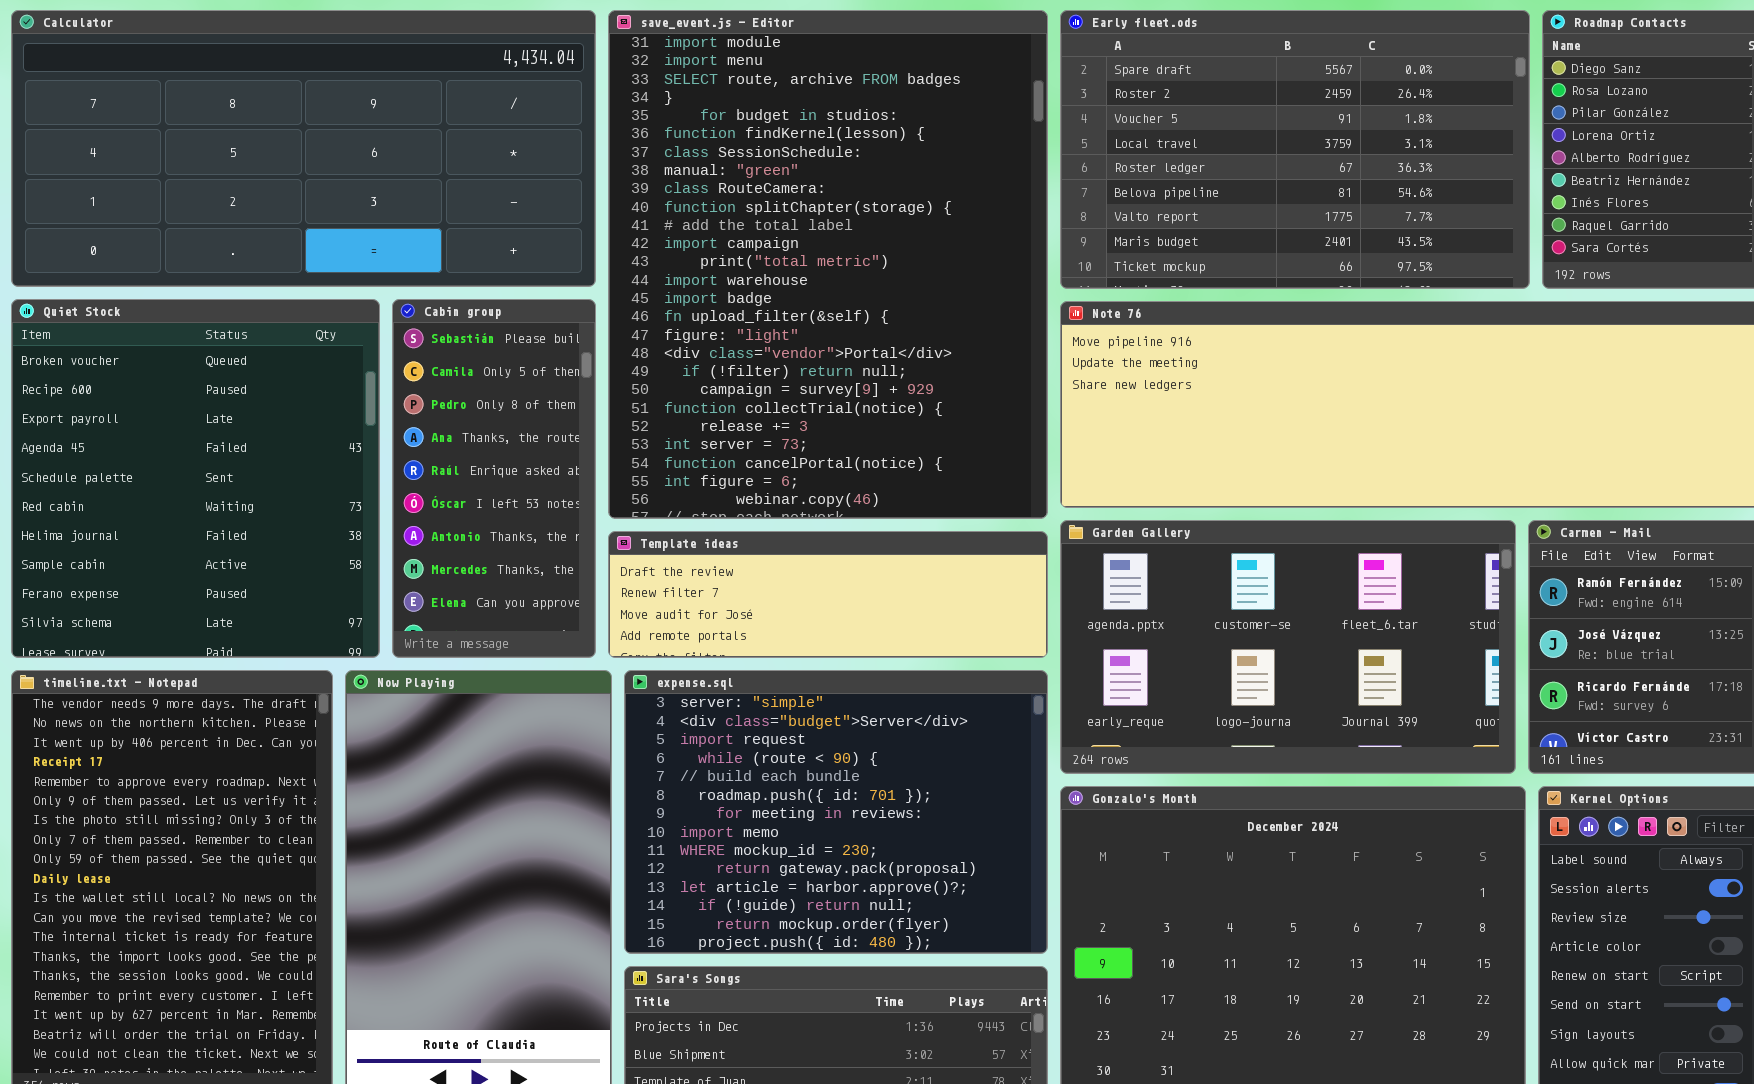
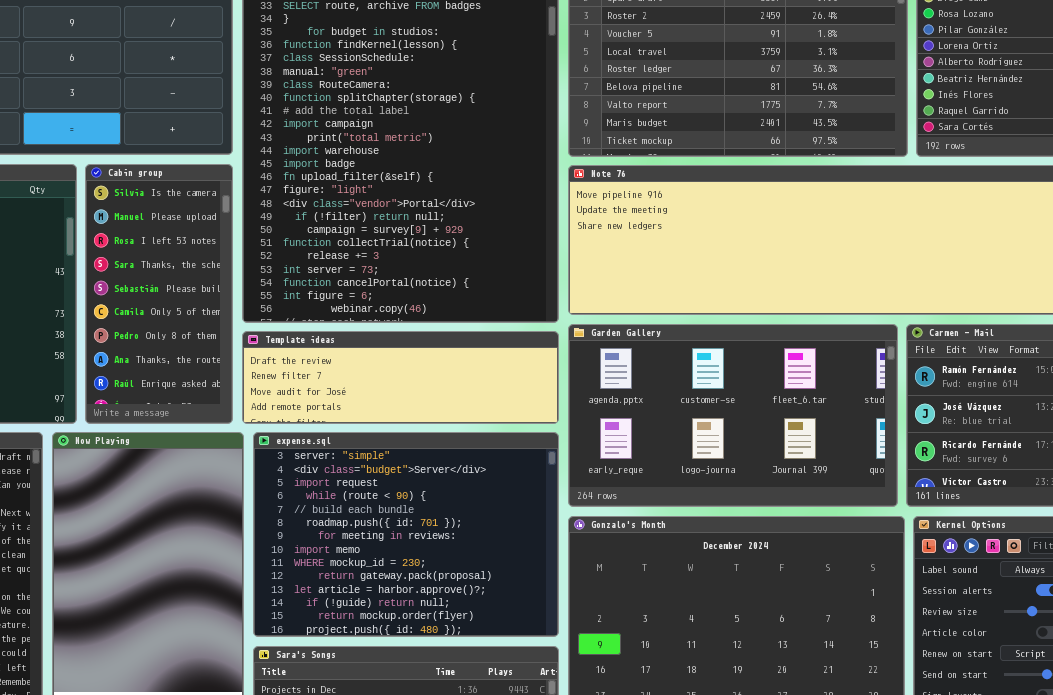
Cabin group: [392,299,596,658] -> [85,164,233,424], scrolled up 4 rows

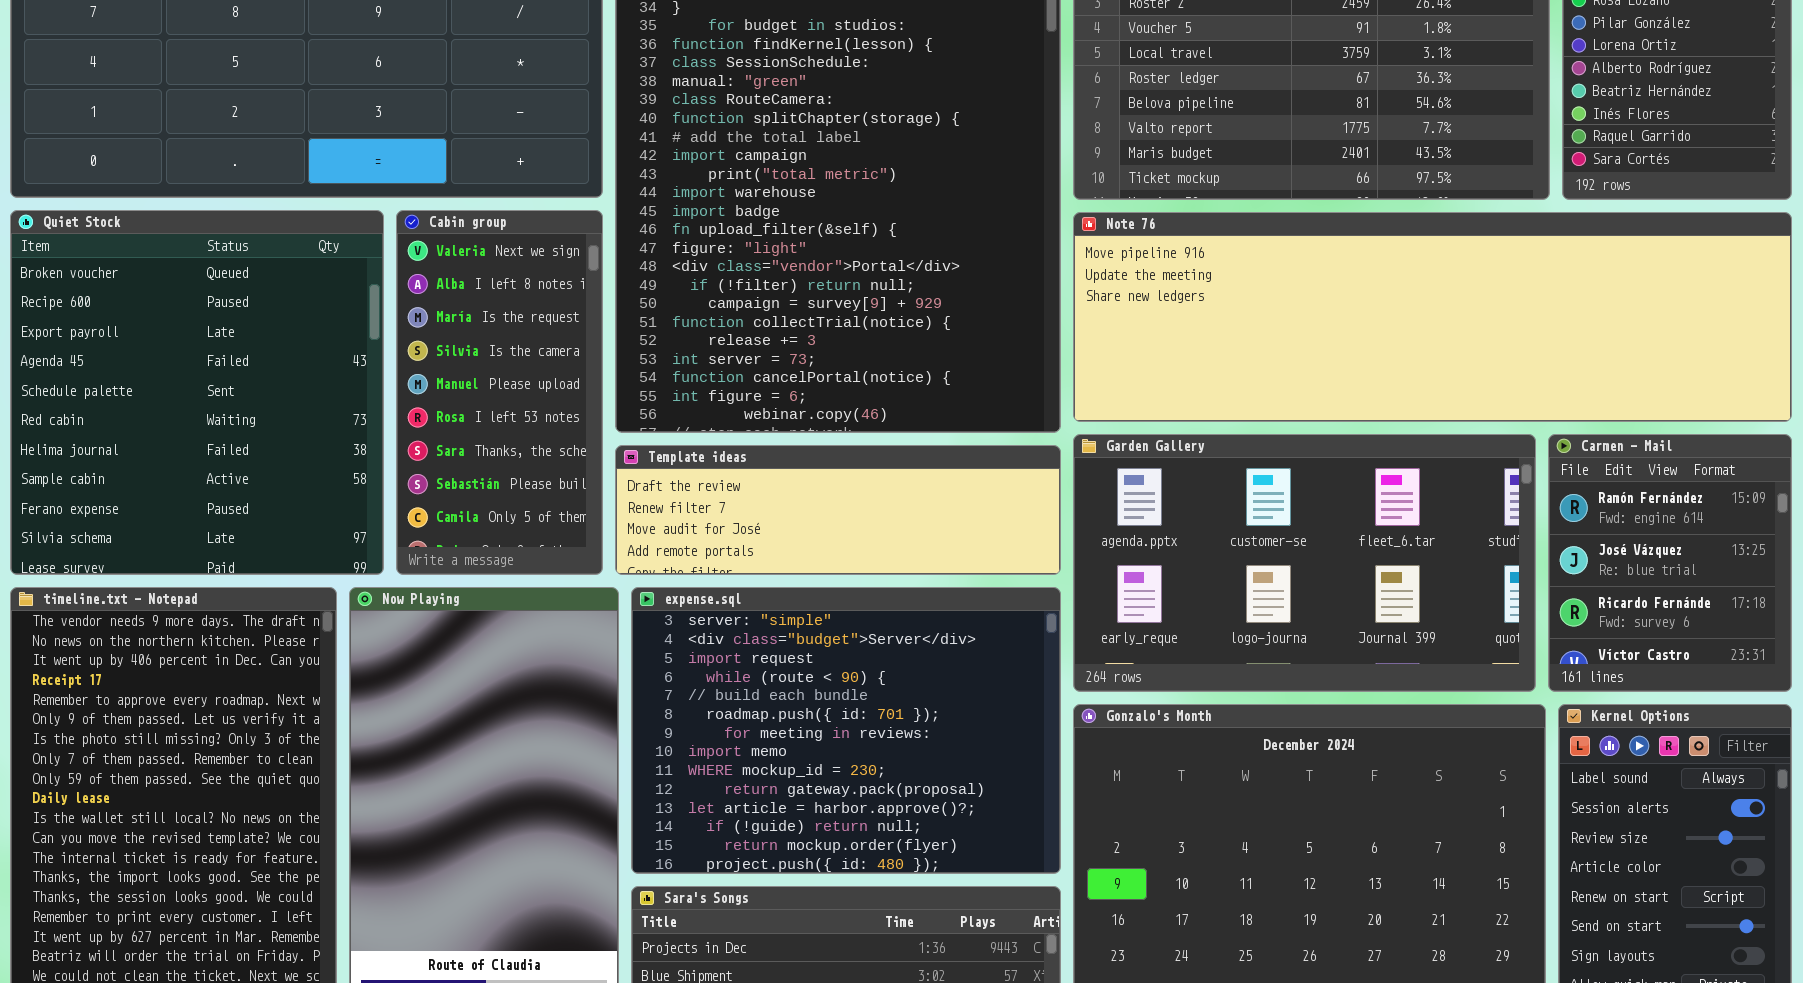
Cabin group: [85,164,233,424] -> [396,210,603,575], scrolled up 3 rows

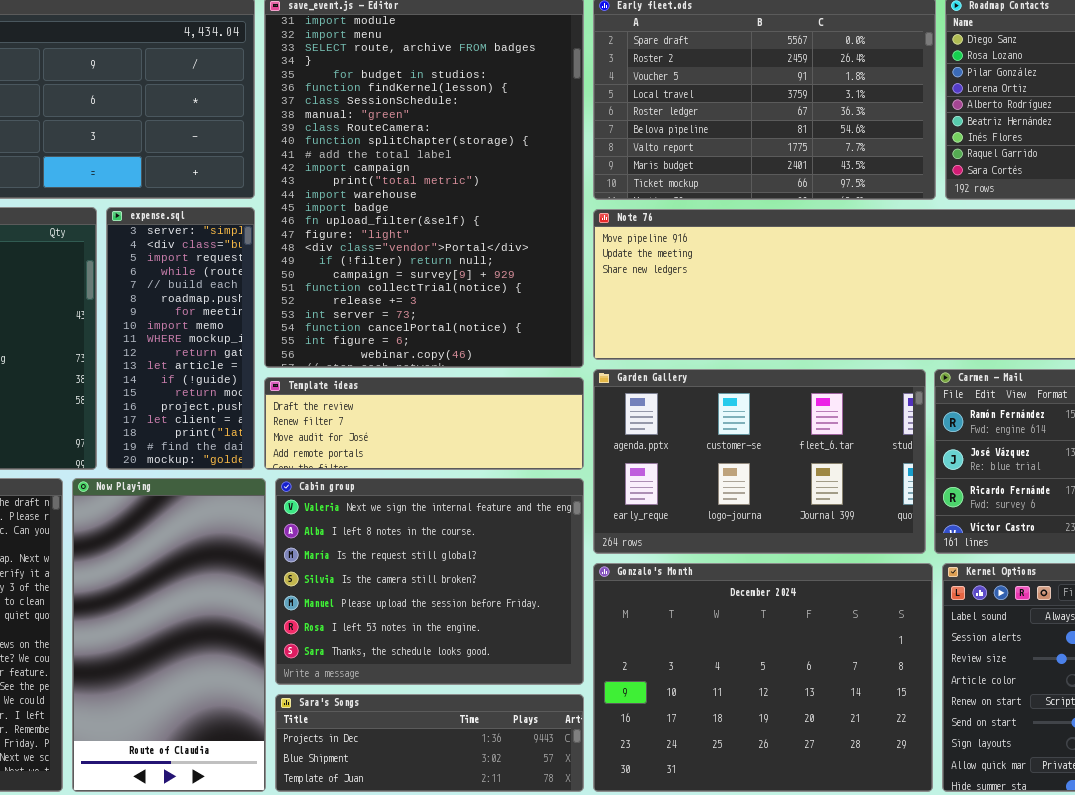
Cabin group: [396,210,603,575] -> [275,478,584,685], moved, resized
expense.sql: [631,587,1061,874] -> [106,207,255,470], moved, resized

